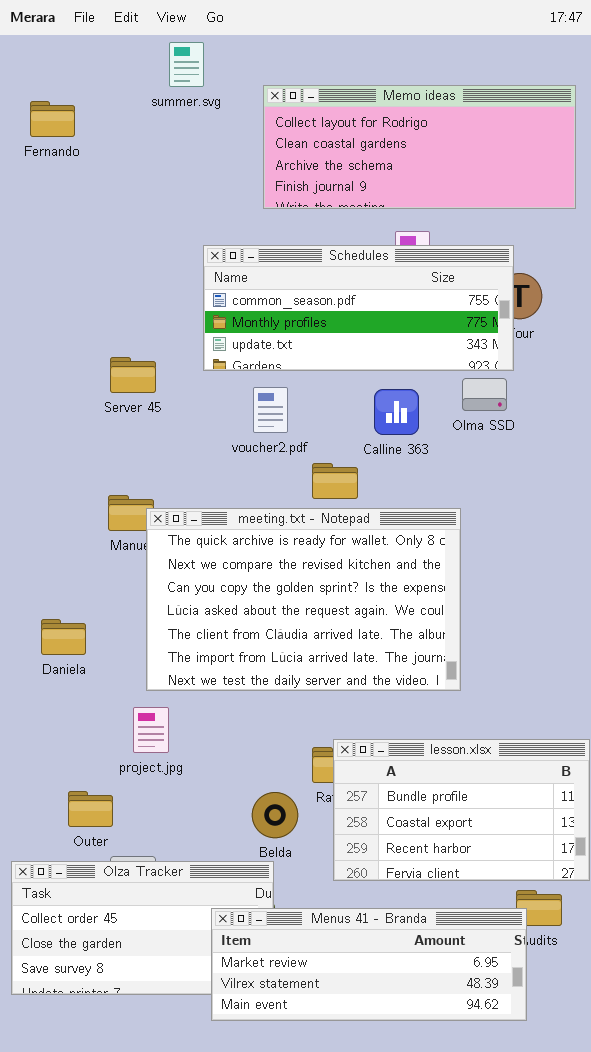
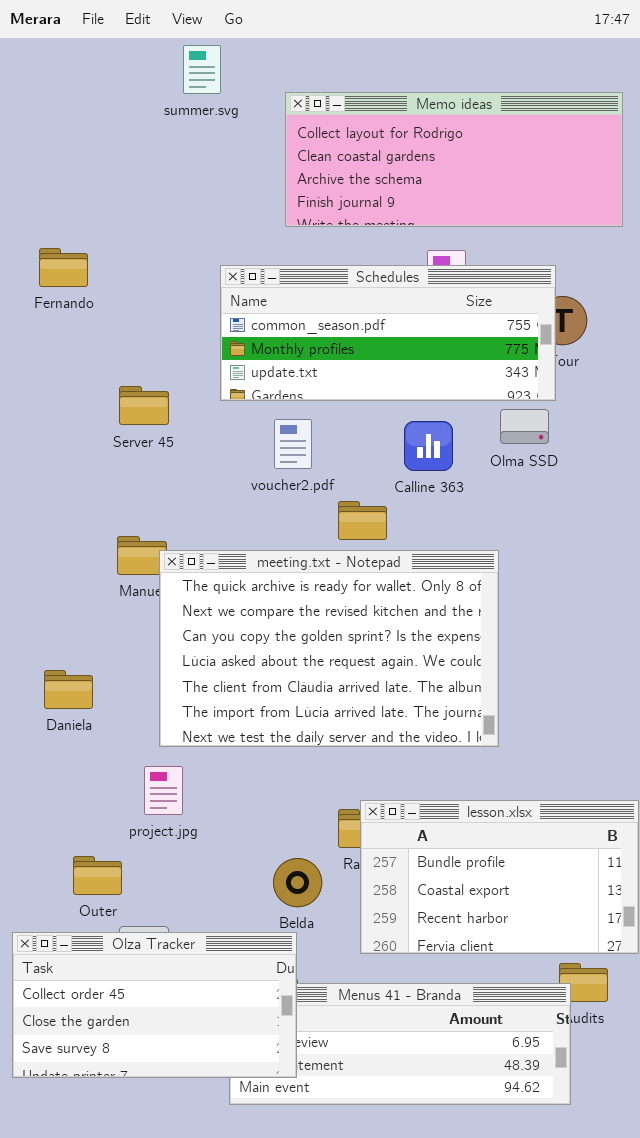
Fernando: [30,101,75,137] -> [39,248,88,287], moved
Olza Tracker: [11,861,274,995] -> [12,932,297,1078], raised

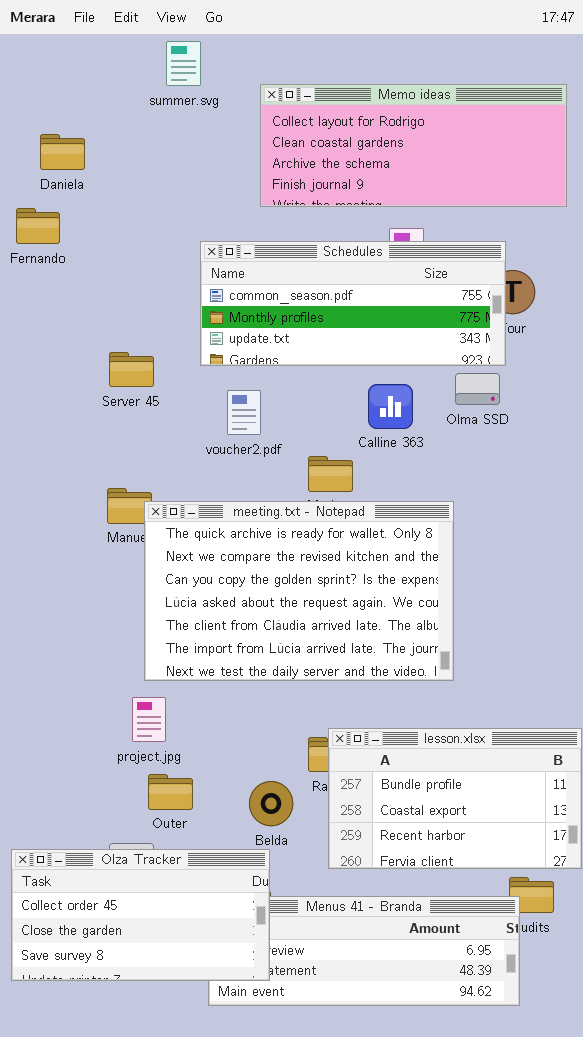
Fernando: [39,248,88,287] -> [16,208,60,244], moved
voucher2.pdf: [274,419,312,469] -> [227,390,261,435], moved
Daniela: [44,670,93,709] -> [40,134,85,170], moved
Outer: [73,856,122,895] -> [148,774,193,810], moved

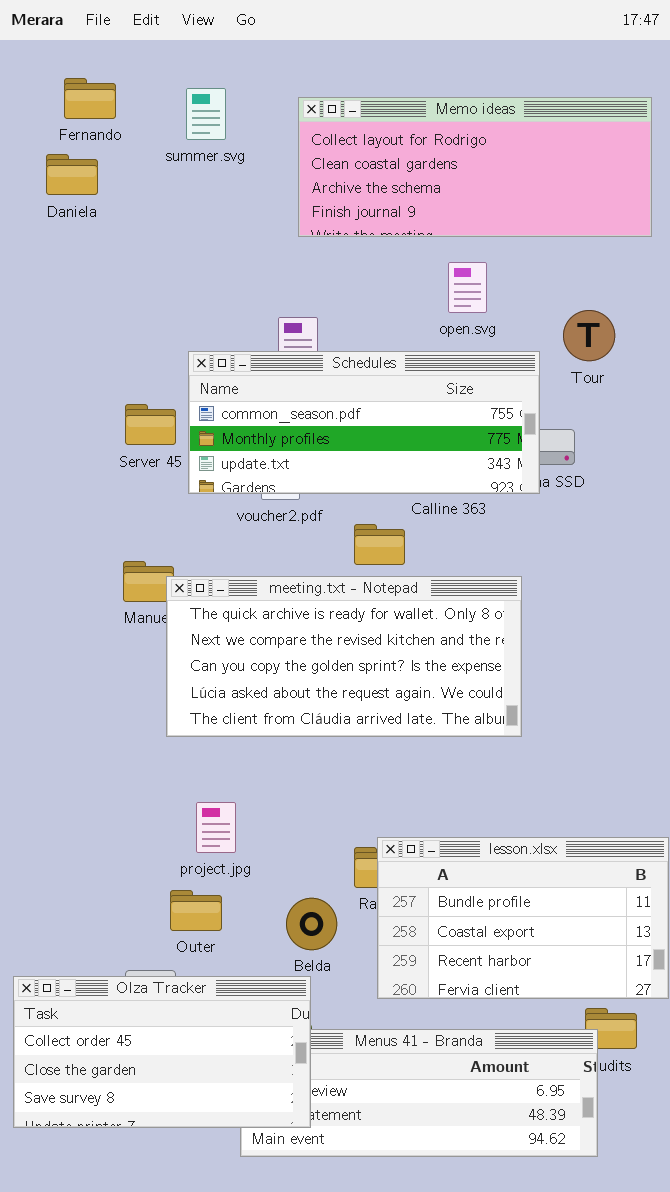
summer.svg: [166,41,201,86] -> [186,88,226,140], moved
Fernando: [16,208,60,244] -> [64,78,116,119], moved
Schedules: [200,241,506,366] -> [188,351,540,494], moved
meeting.txt - Notepad: [144,501,454,681] -> [166,576,522,737], resized
project.jpg: [132,697,166,742] -> [196,802,236,853], moved

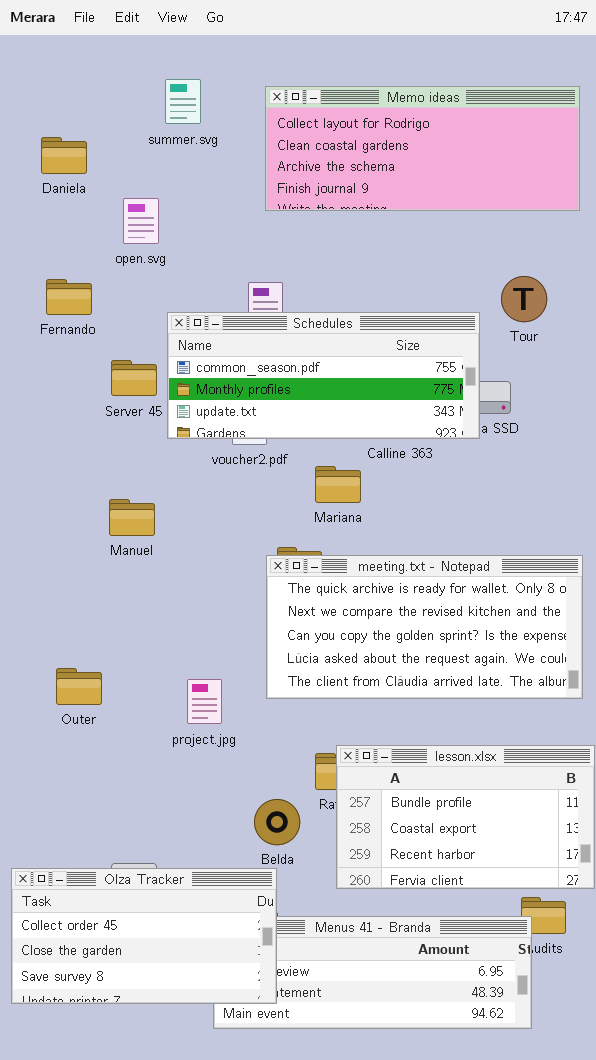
Fernando: [64,78,116,119] -> [46,279,92,315], moved
open.svg: [448,262,487,313] -> [123,198,159,244], moved
meeting.txt - Notepad: [166,576,522,737] -> [266,555,583,699], moved
project.jpg: [196,802,236,853] -> [187,679,222,724], moved
Outer: [170,890,222,931] -> [56,668,102,705], moved

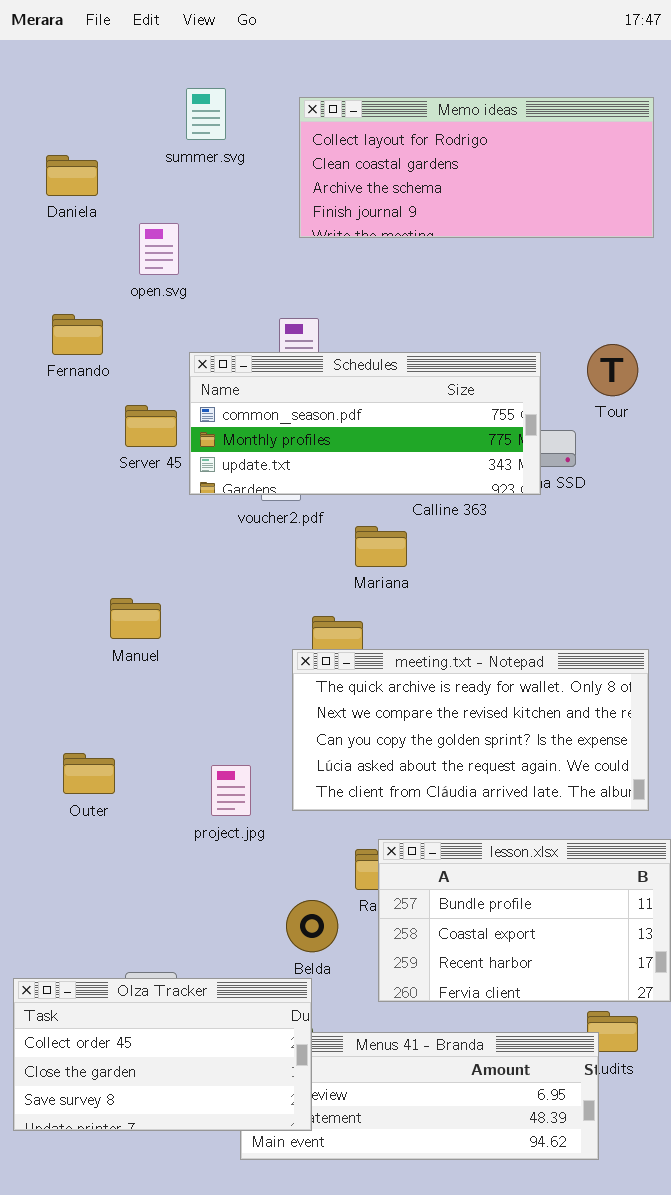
Tour: [501,276,547,322] -> [587,344,638,396], moved
Manuel: [109,499,155,536] -> [110,598,161,639], moved
meeting.txt - Notepad: [266,555,583,699] -> [292,649,649,811], moved

